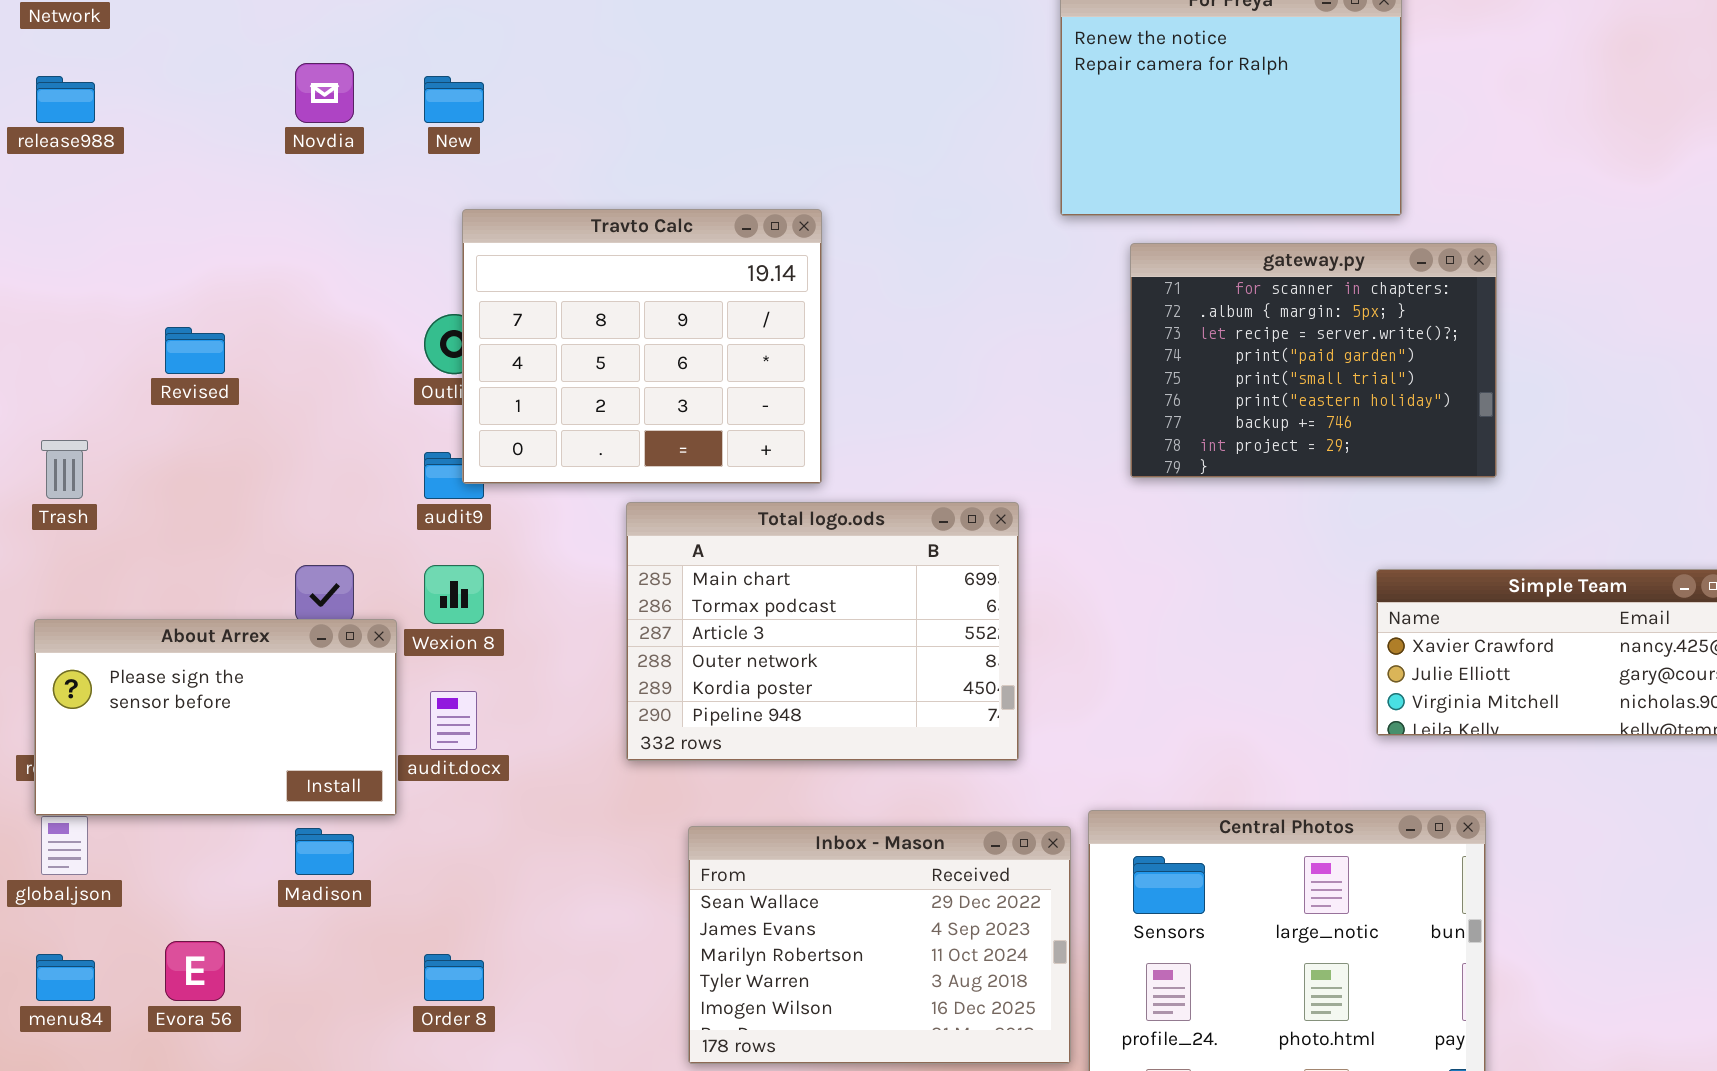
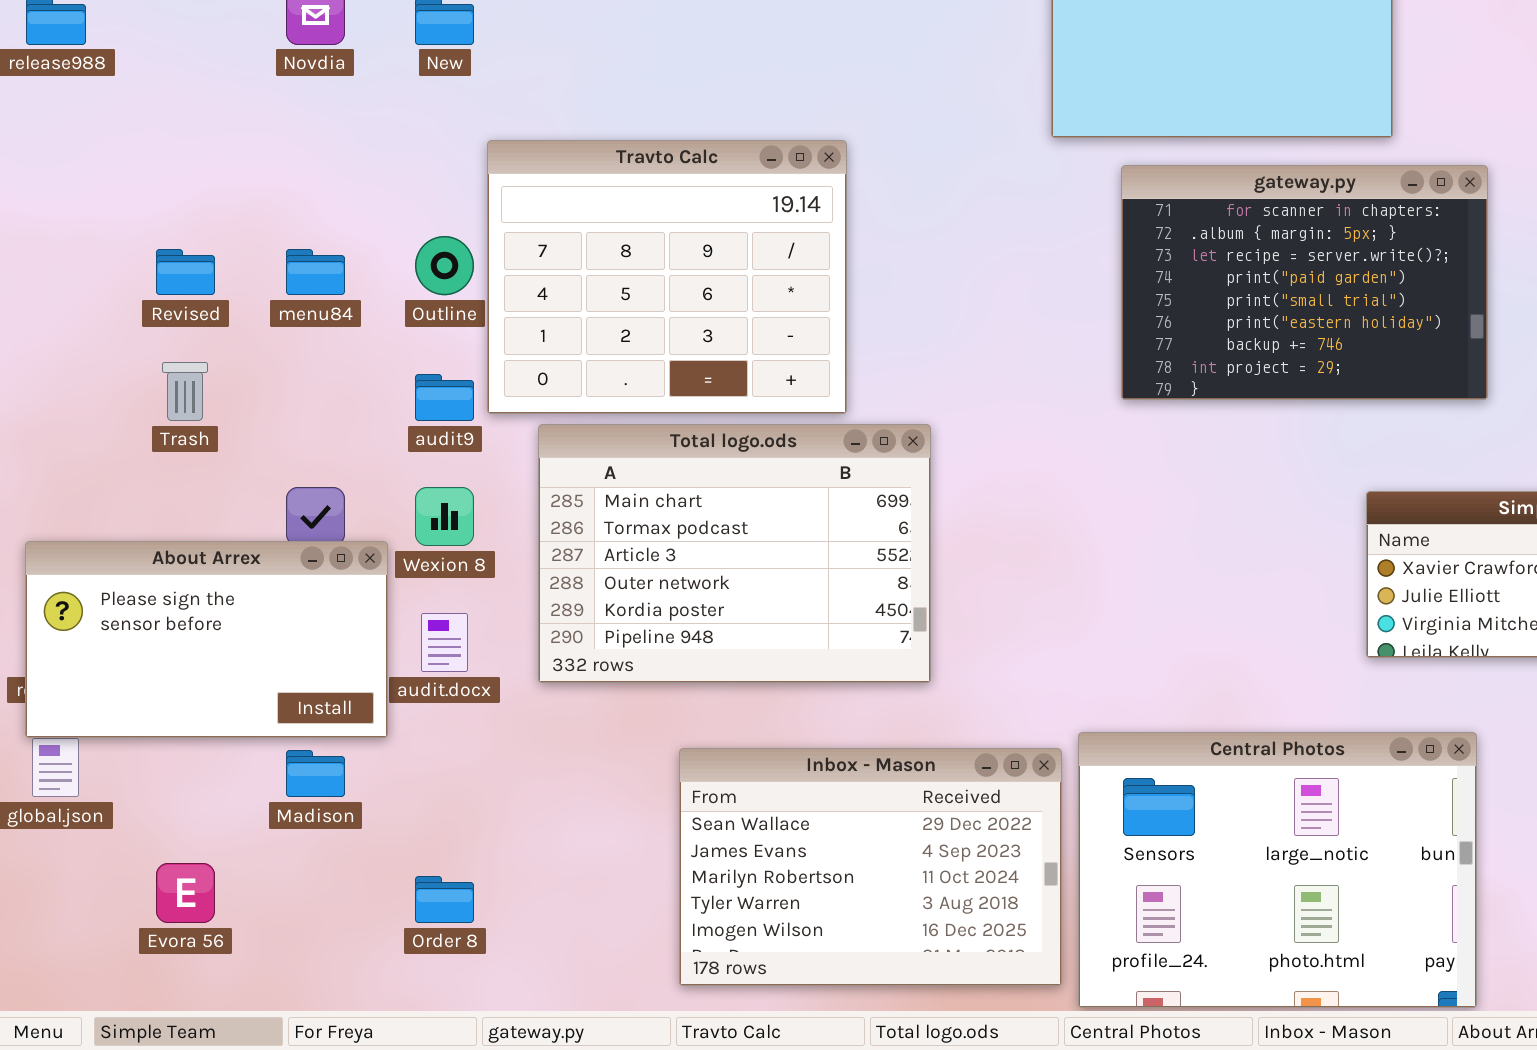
Travto Calc: [462,209,822,484] -> [487,140,847,414], moved
Trash: [41,440,88,499] -> [162,362,208,421], moved
Total logo.ods: [626,502,1019,761] -> [538,424,931,683], moved
menu84: [36,954,95,1001] -> [286,249,345,295], moved

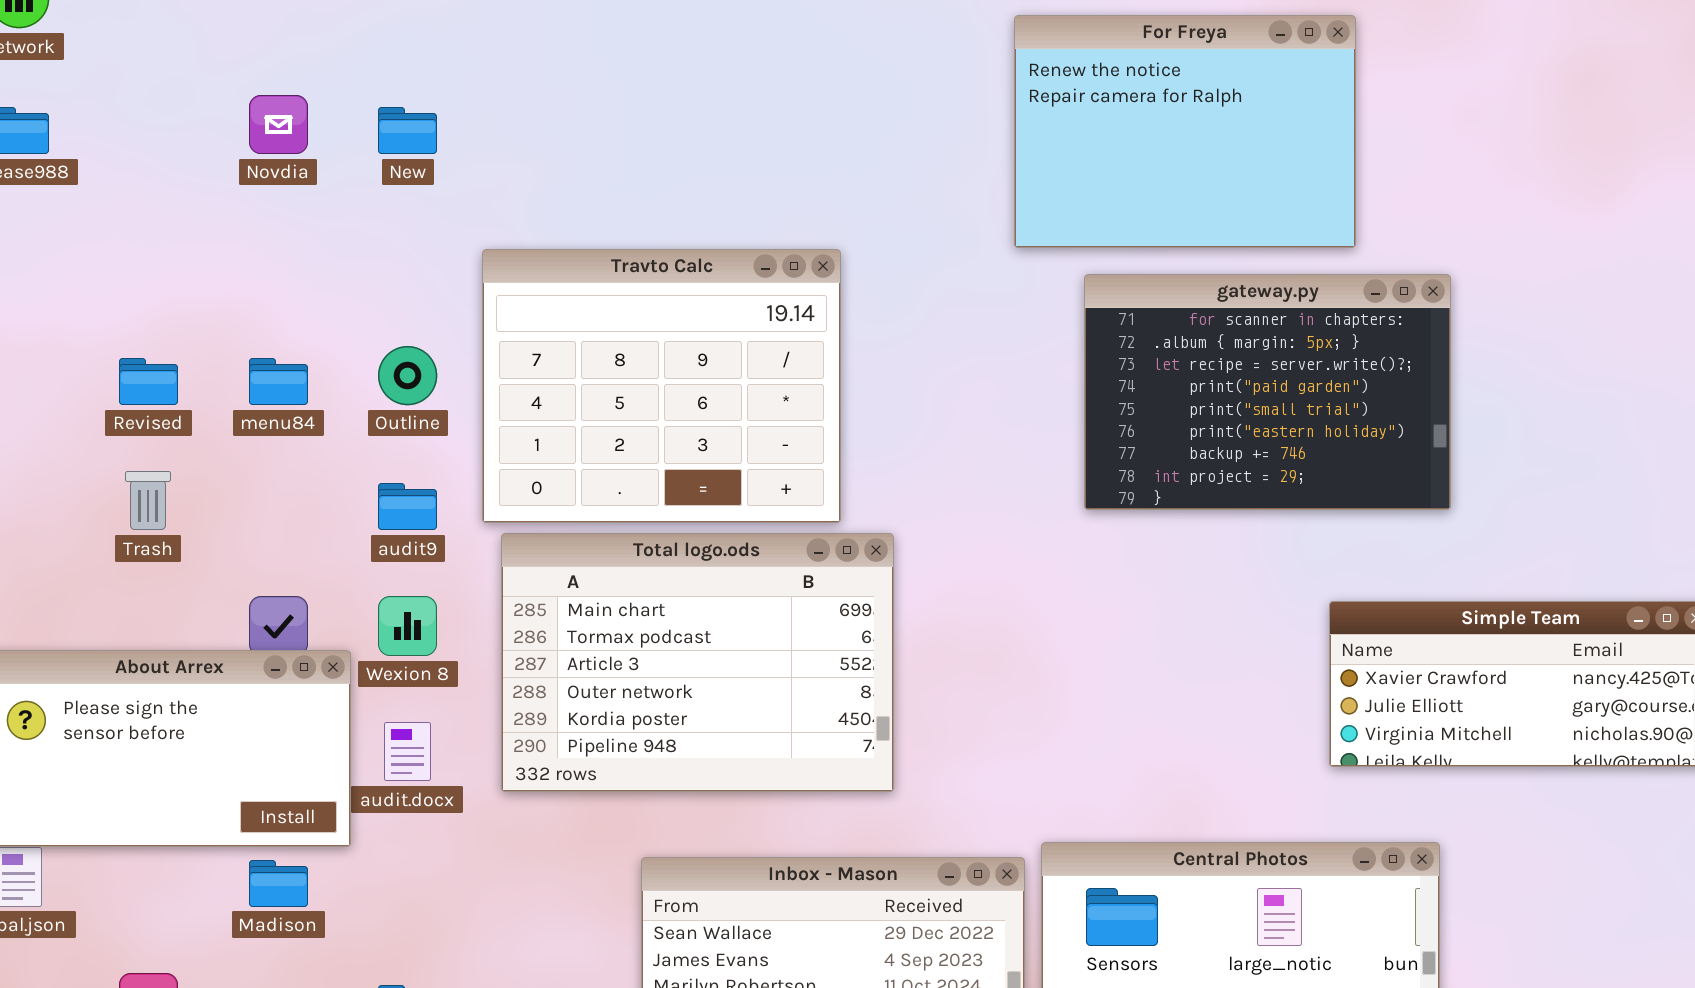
Travto Calc: [487,140,847,414] -> [482,249,841,523], moved

